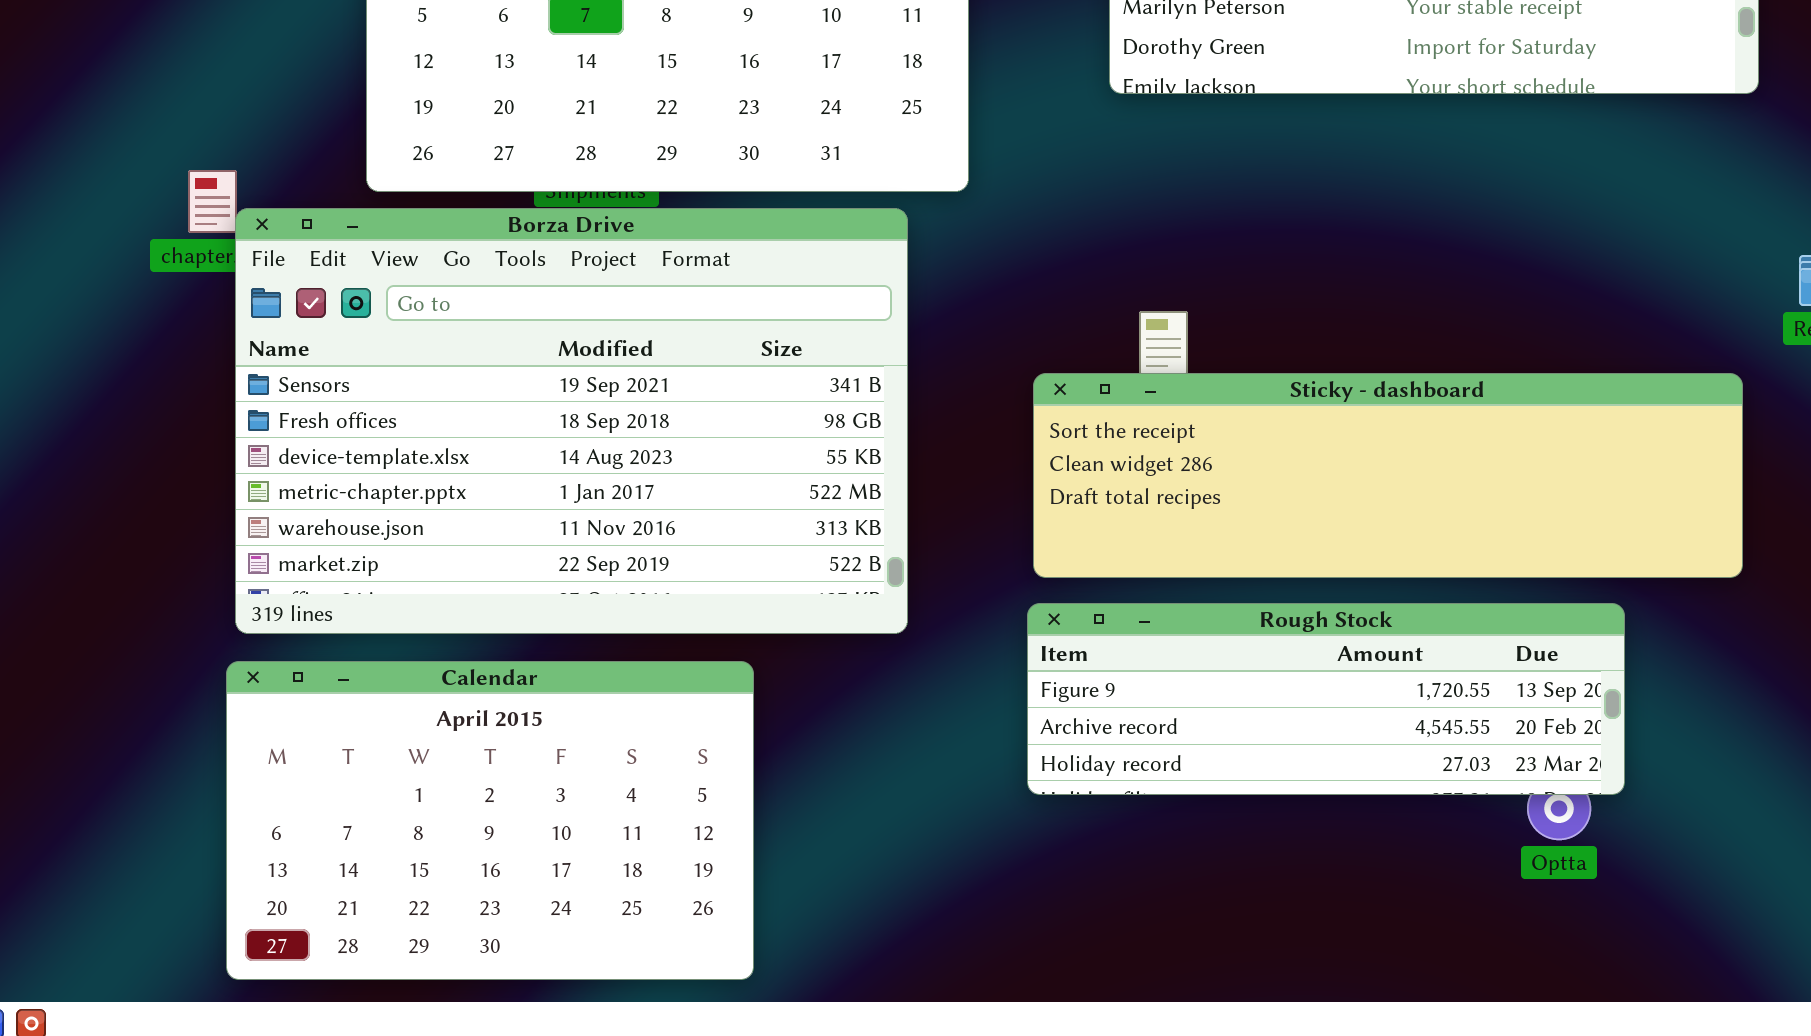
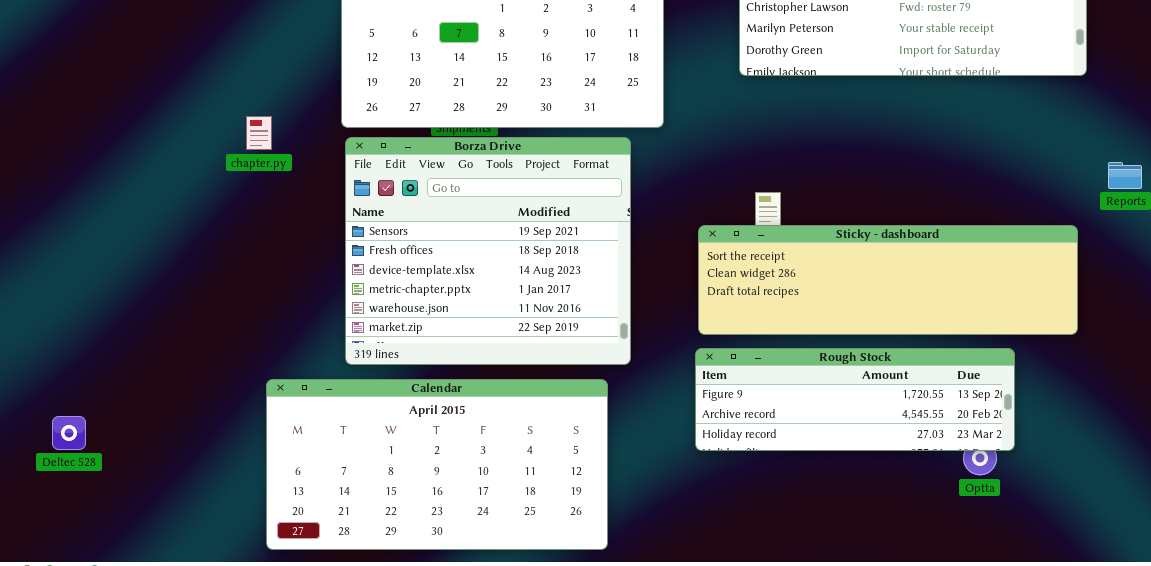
Borza Drive: [235,208,908,634] -> [345,137,631,365], resized
Calendar: [226,661,754,980] -> [266,379,608,550], resized

